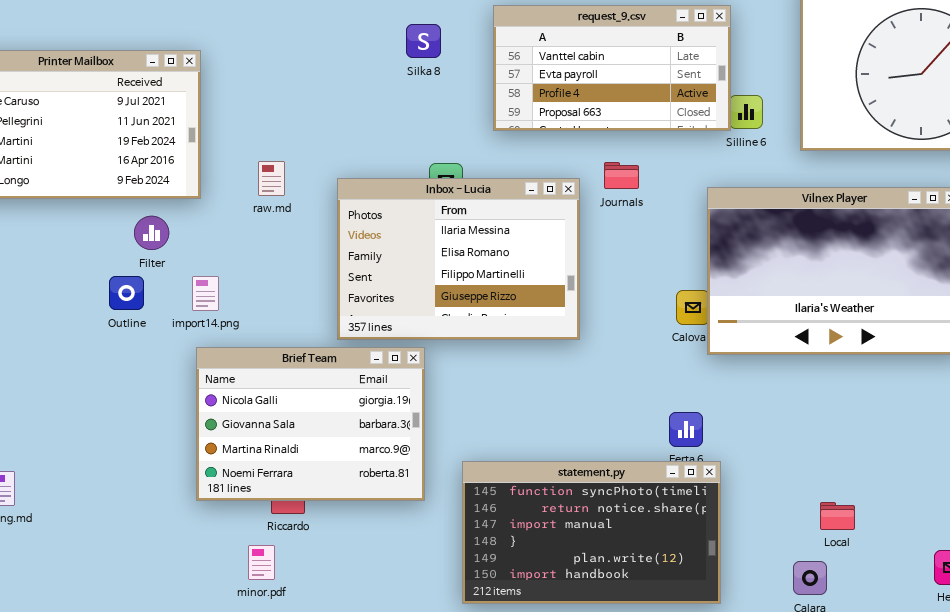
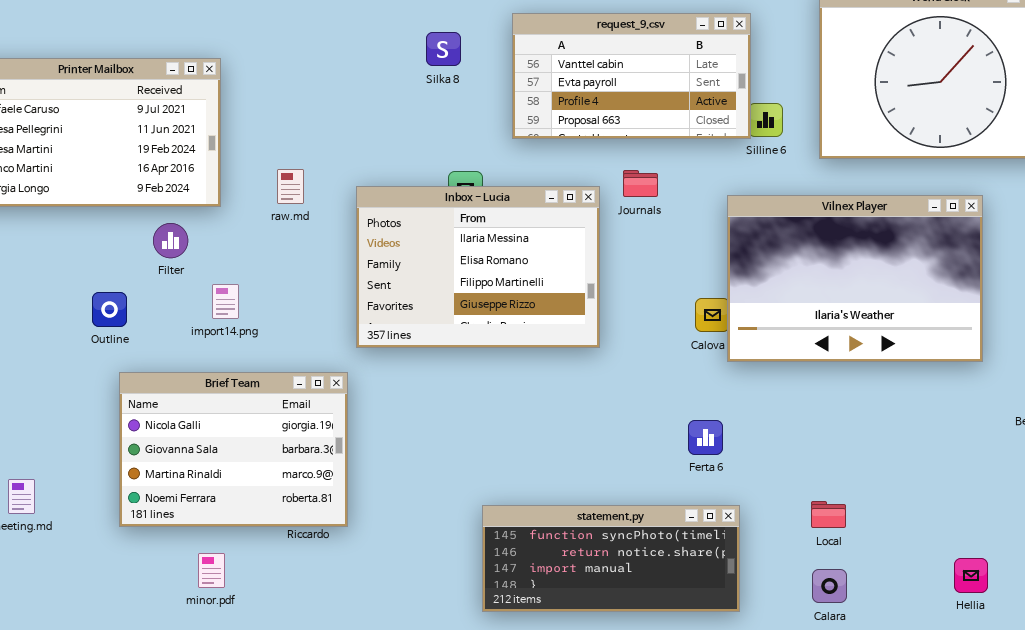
Outline: [109,276,144,310] -> [92,292,127,327], moved
Brief Team: [196,347,425,501] -> [119,372,348,527], moved
statement.py: [462,461,721,604] -> [482,505,740,612], resized
Local: [820,502,855,530] -> [811,501,846,528], moved
minor.pdf: [248,545,275,580] -> [198,553,225,588], moved

